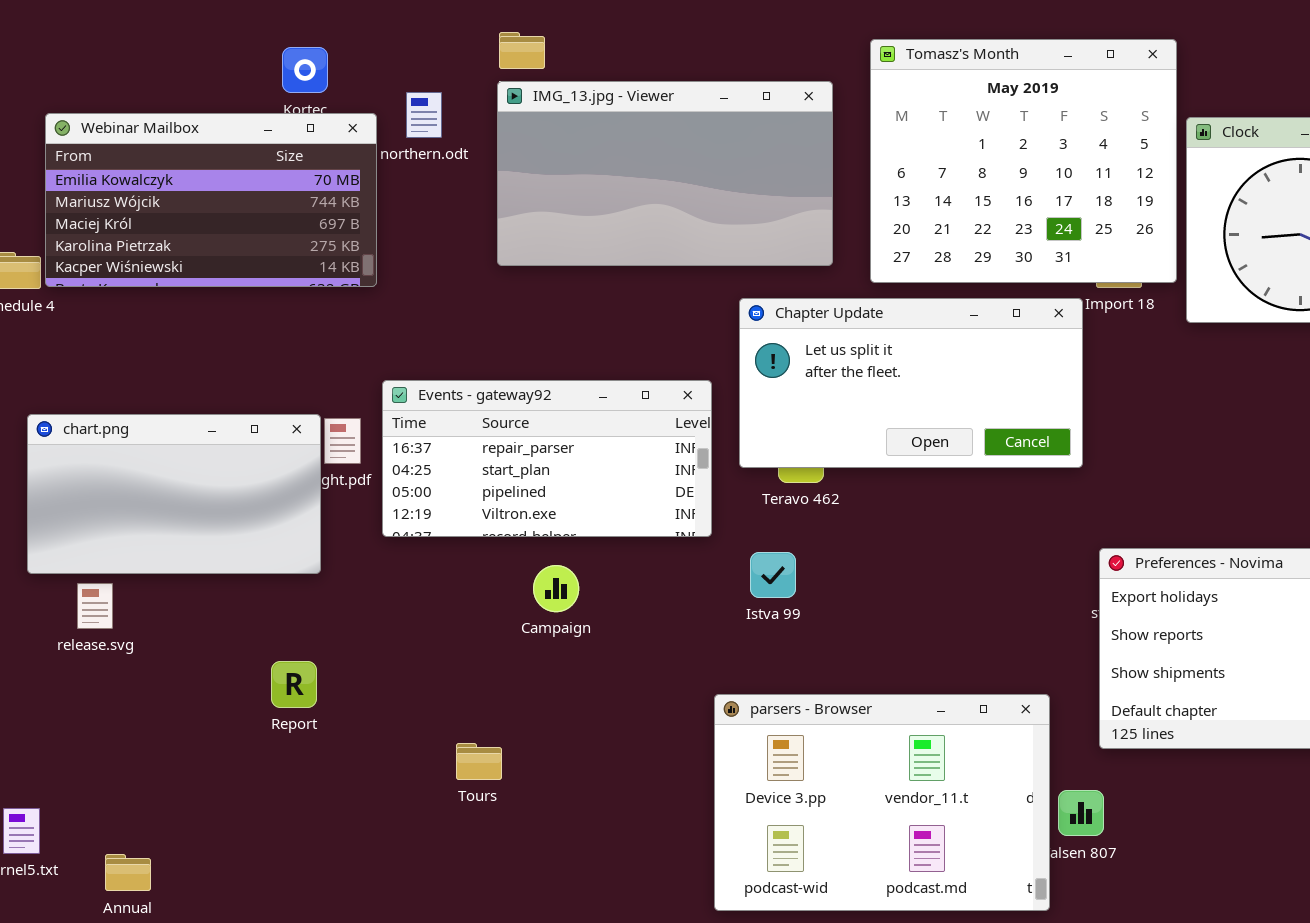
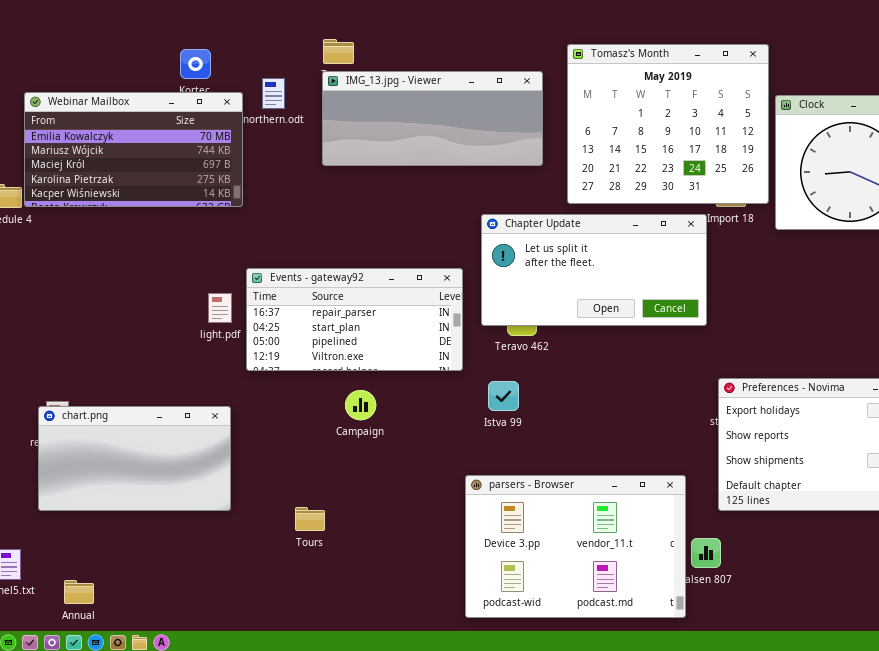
IMG_13.jpg - Viewer: [497,81,833,266] -> [322,71,543,166], resized
chart.png: [27,414,321,574] -> [38,406,231,511], moved

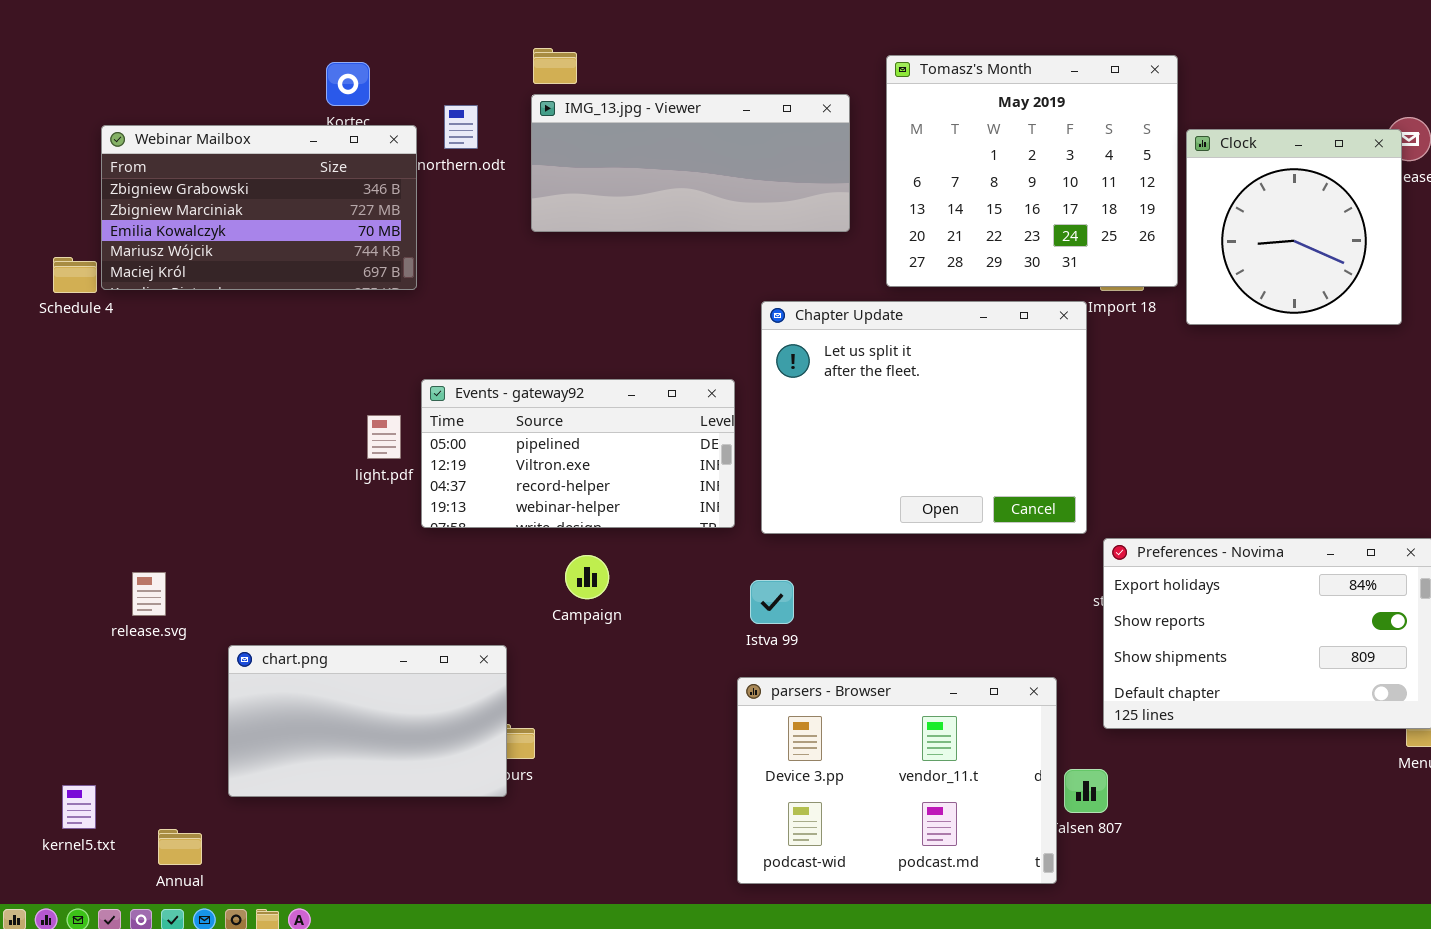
Webinar Mailbox: [24,92,243,207] -> [101,125,417,290], scrolled up 2 rows
Chapter Update: [481,214,707,326] -> [761,301,1087,534], resized
Events - gateway92: [246,268,463,371] -> [421,379,735,528], scrolled down 2 rows
Istva 99: [488,381,519,411] -> [750,580,794,624], moved
chart.png: [38,406,231,511] -> [228,645,507,797], moved

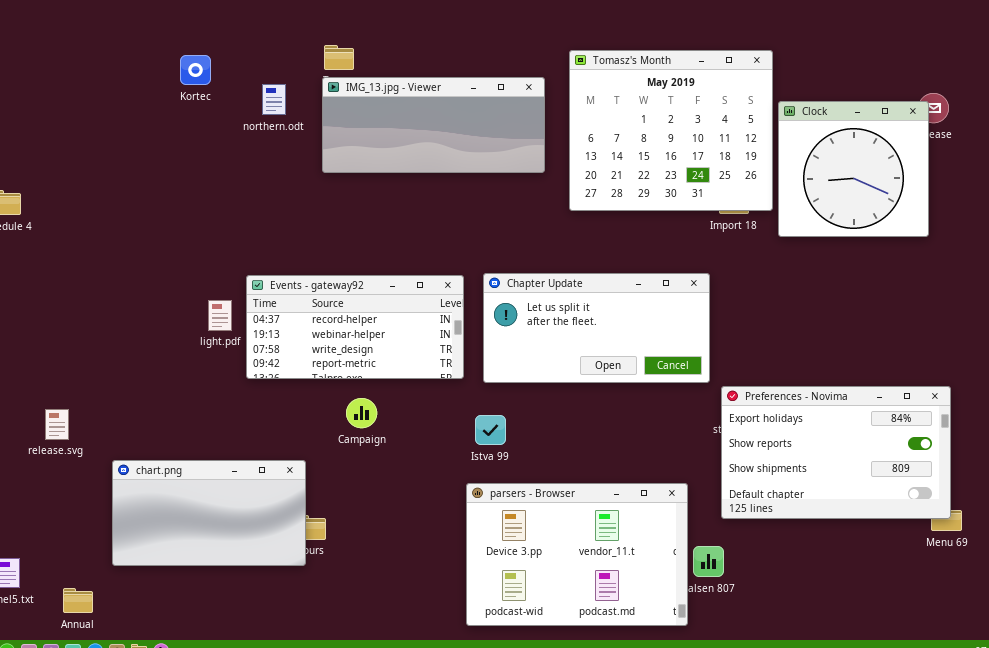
Webinar Mailbox: [101,125,417,290] -> none, closed
Chapter Update: [761,301,1087,534] -> [483,273,710,383], resized
Events - gateway92: [421,379,735,528] -> [246,275,464,379], scrolled down 2 rows

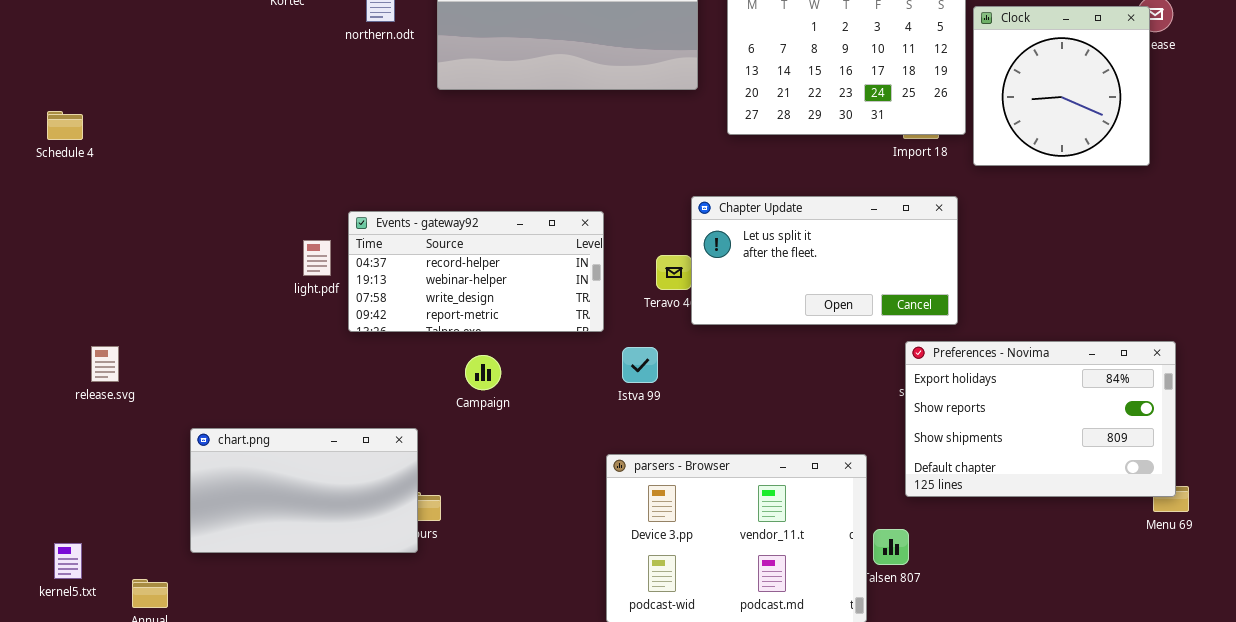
Chapter Update: [483,273,710,383] -> [691,196,958,325], moved
release.svg: [45,409,69,440] -> [91,346,119,382], moved
Istva 99: [475,415,506,445] -> [622,347,658,383], moved

